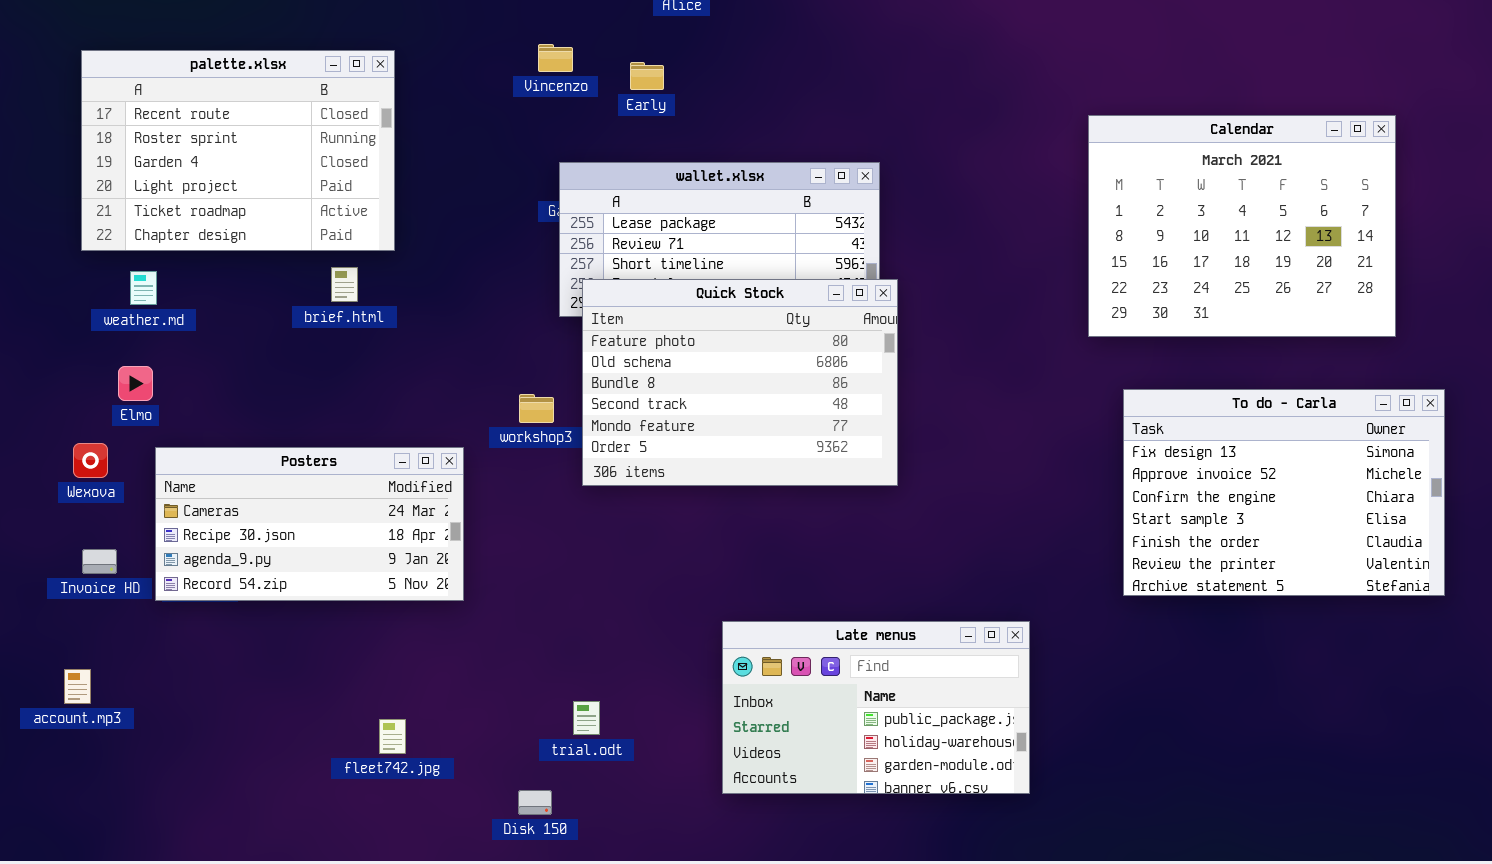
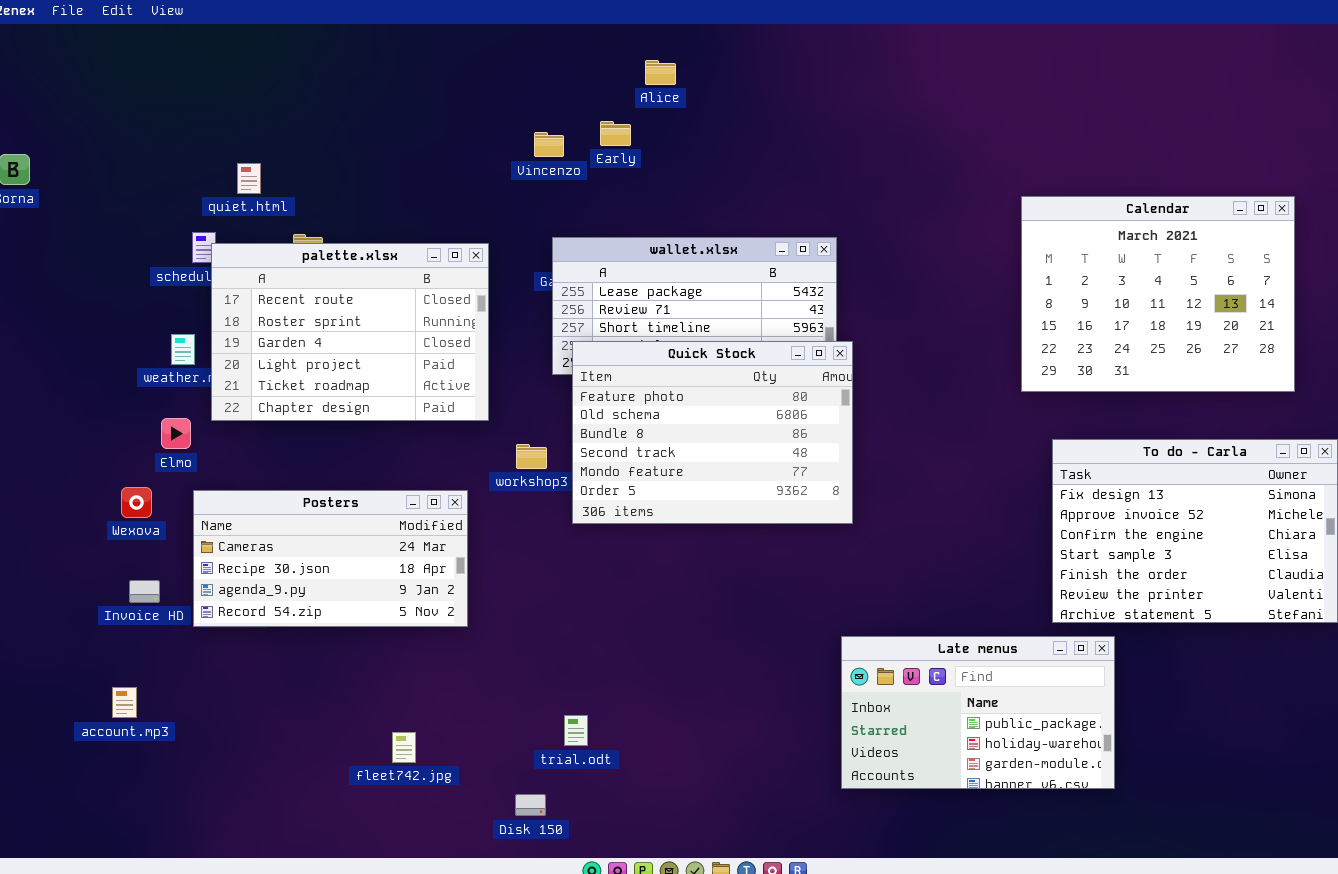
palette.xlsx: [81,50,395,251] -> [211,243,489,421], moved
Early: [630,62,664,90] -> [600,121,631,146], moved
Late menus: [722,621,1030,794] -> [841,636,1115,789], moved

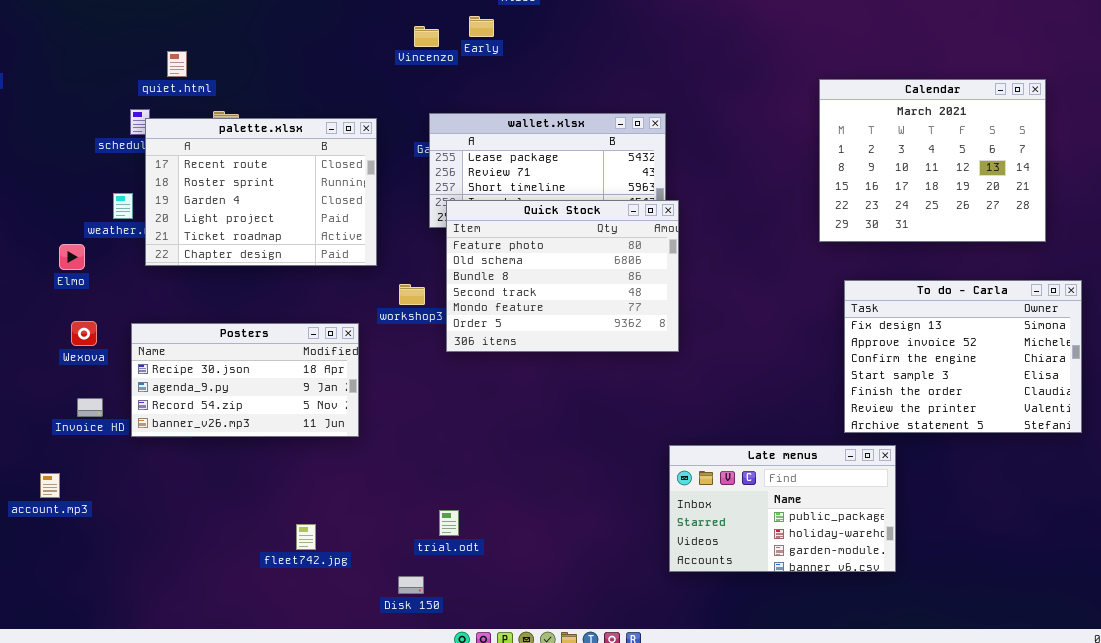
Elmo: [161,418,191,449] -> [59,244,85,270], moved
Posters: [193,490,468,627] -> [131,323,359,437], scrolled down 1 row
account.mp3: [112,687,137,718] -> [40,473,60,498], moved

